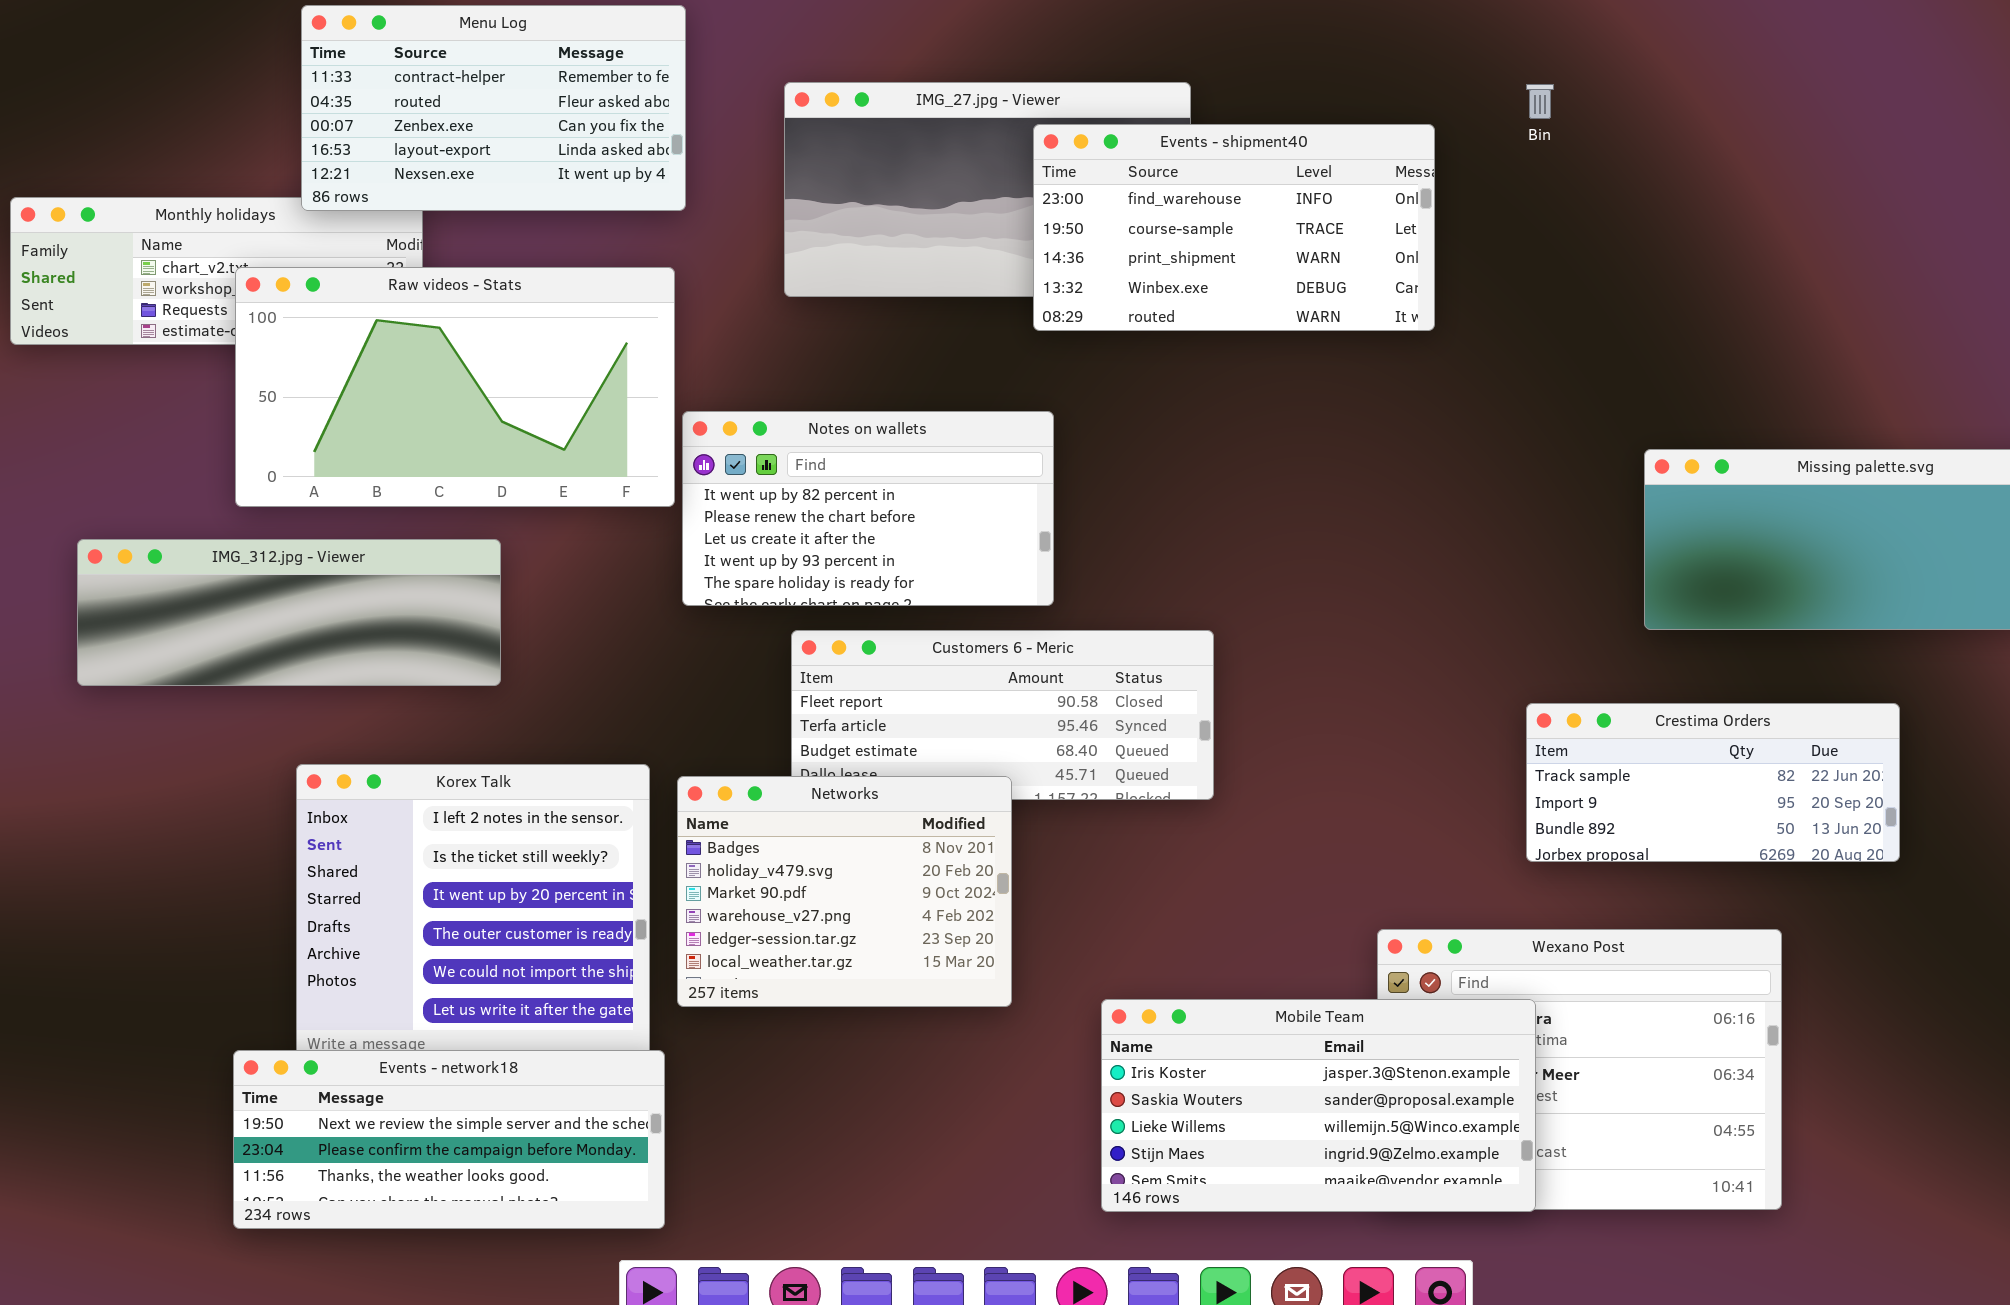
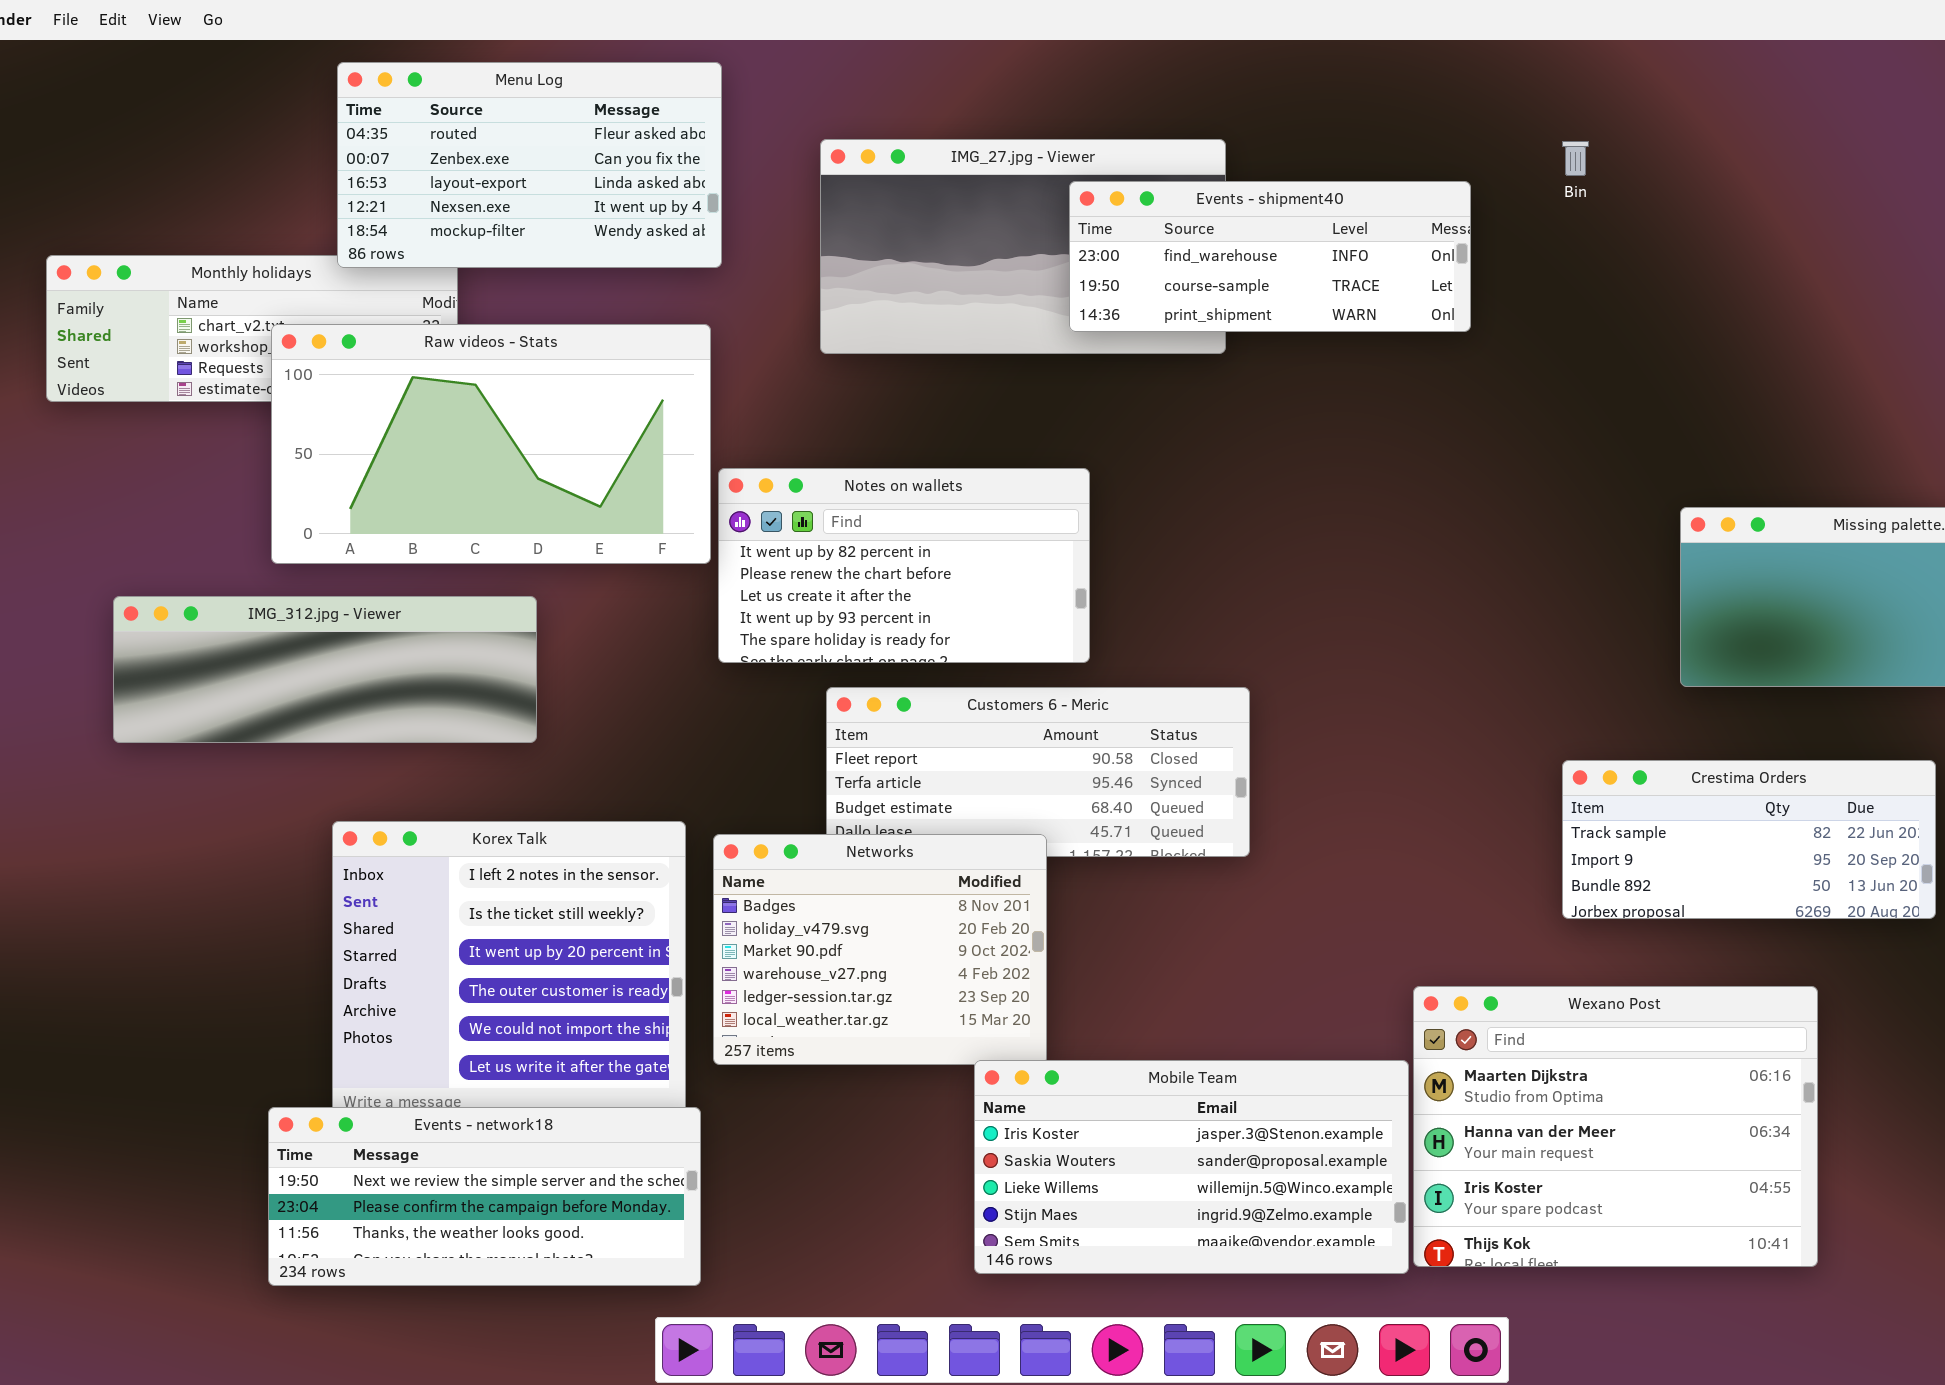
Menu Log: [301,5,686,211] -> [337,62,722,268], scrolled down 1 row
Events - shipment40: [1033,124,1435,331] -> [1069,181,1471,332], resized
Mobile Team: [1101,999,1536,1212] -> [974,1060,1409,1274], moved

